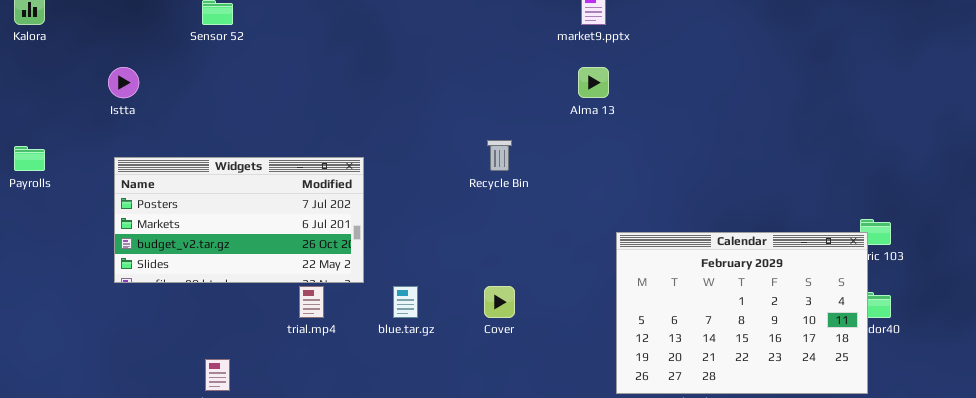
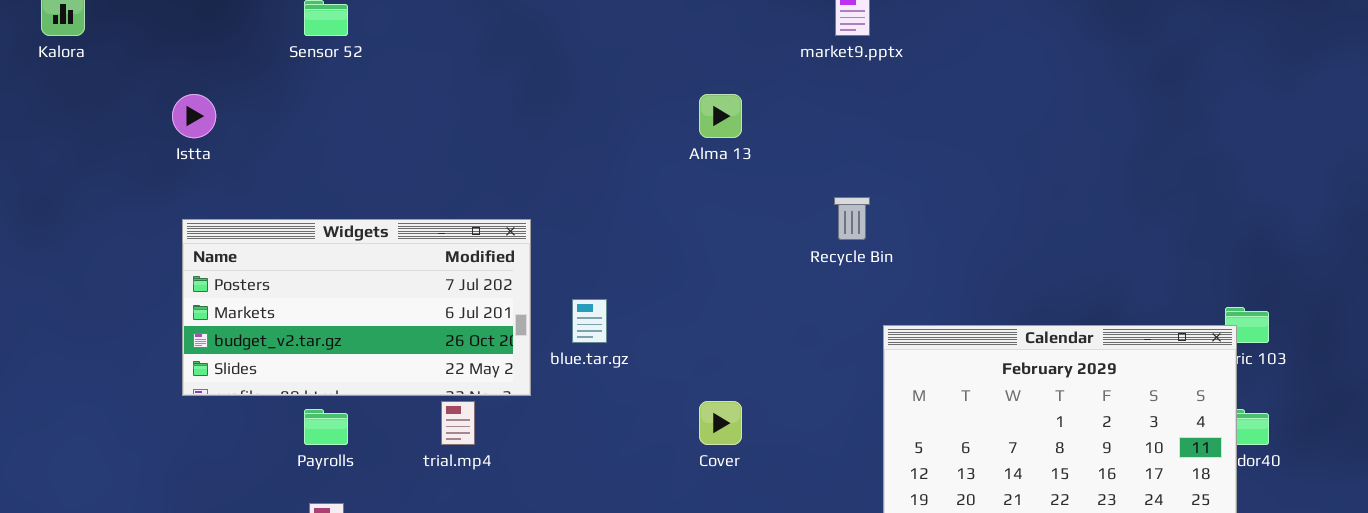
Alma 13: [578,67,609,98] -> [699,94,742,138], moved
Recycle Bin: [487,140,512,171] -> [834,197,870,240], moved
Payrolls: [14,146,45,171] -> [304,409,348,445], moved
blue.tar.gz: [393,286,418,318] -> [572,299,607,343], moved

